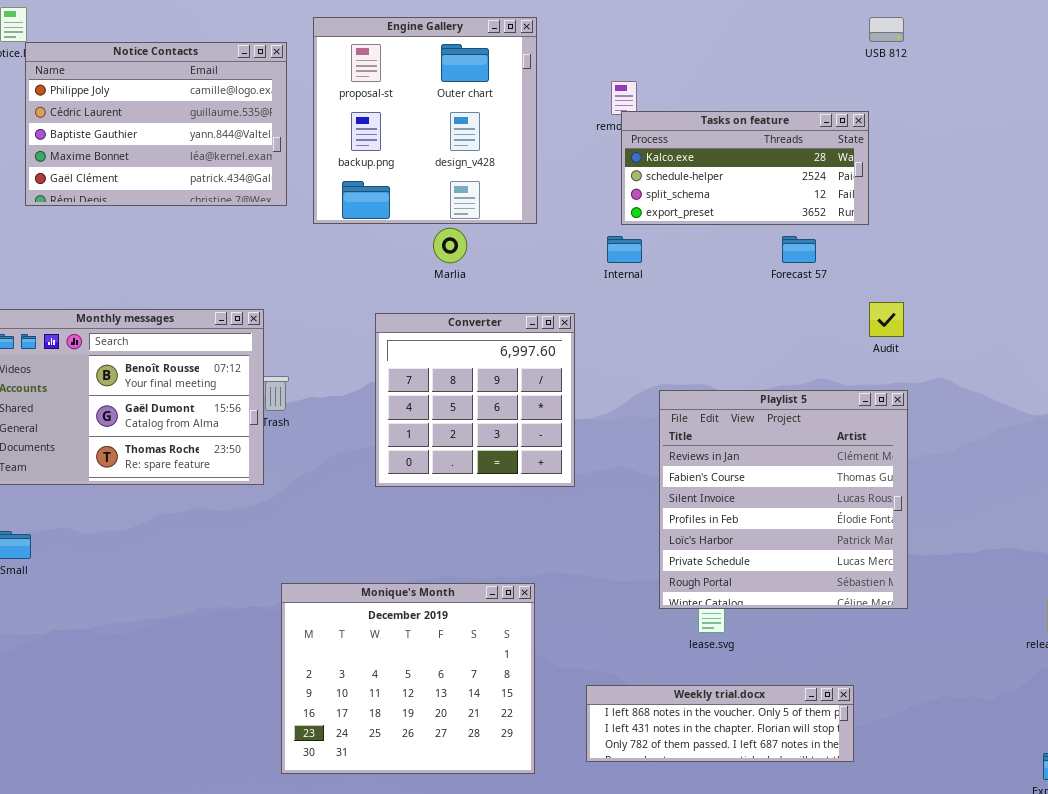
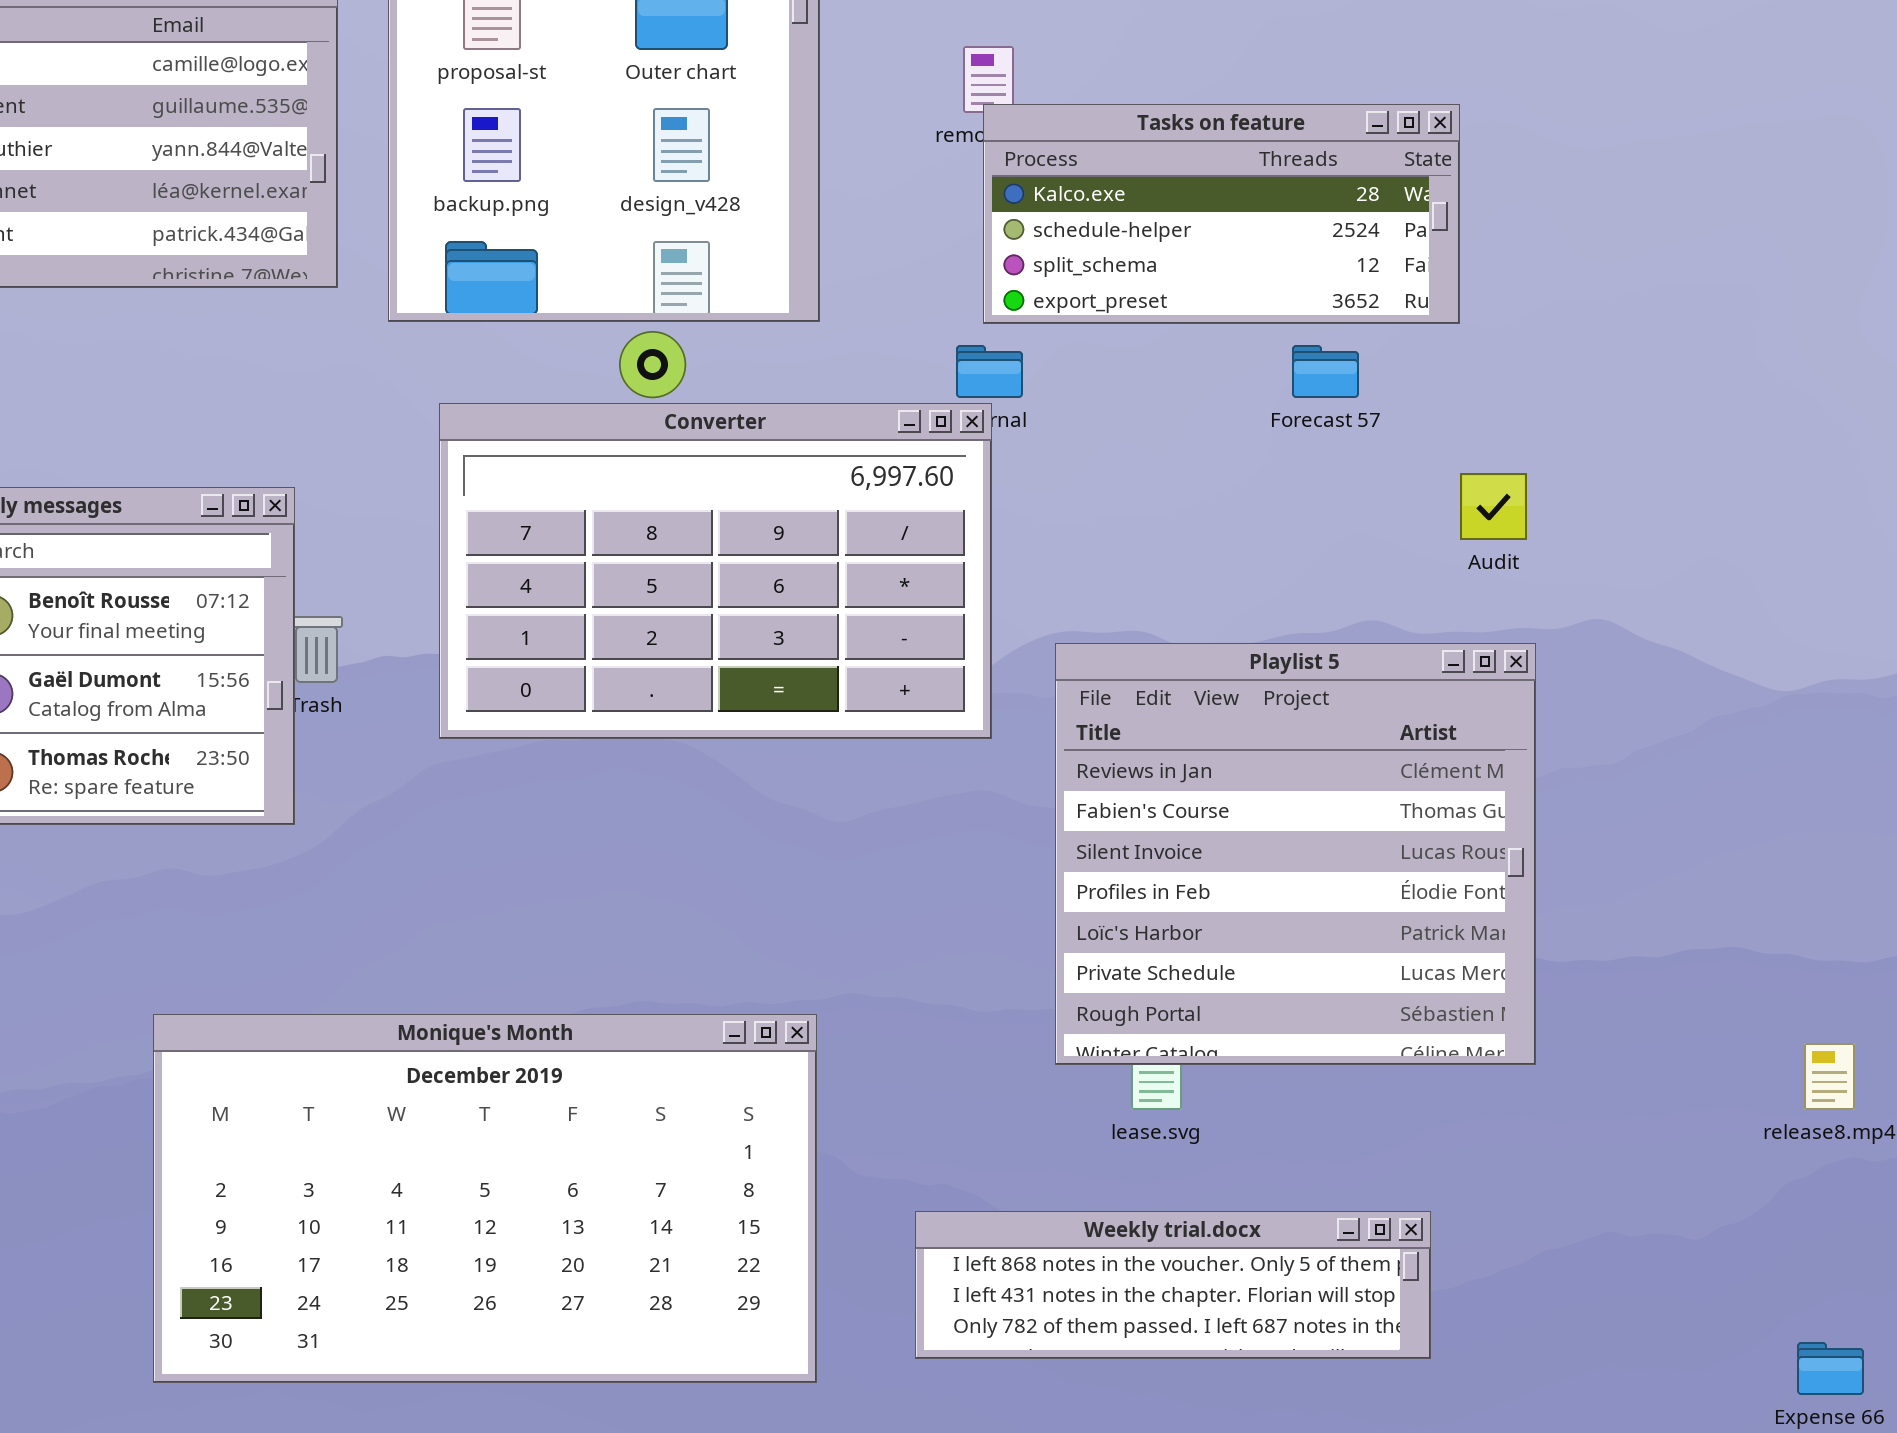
Converter: [375,313,575,487] -> [439,403,992,739], moved, resized
Monique's Month: [281,583,535,774] -> [153,1014,817,1383], resized

